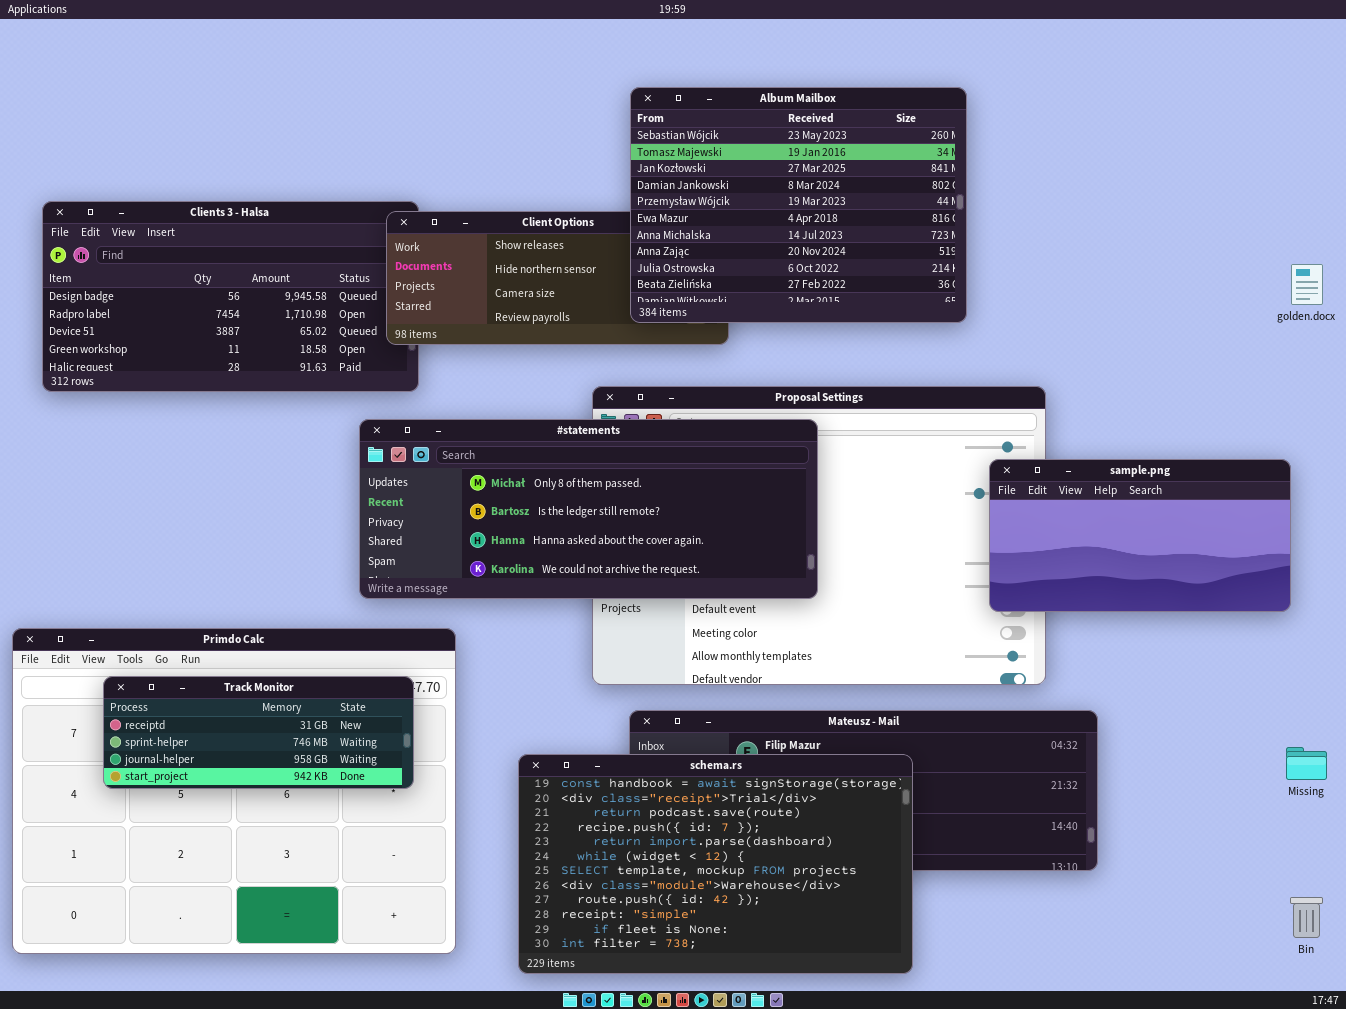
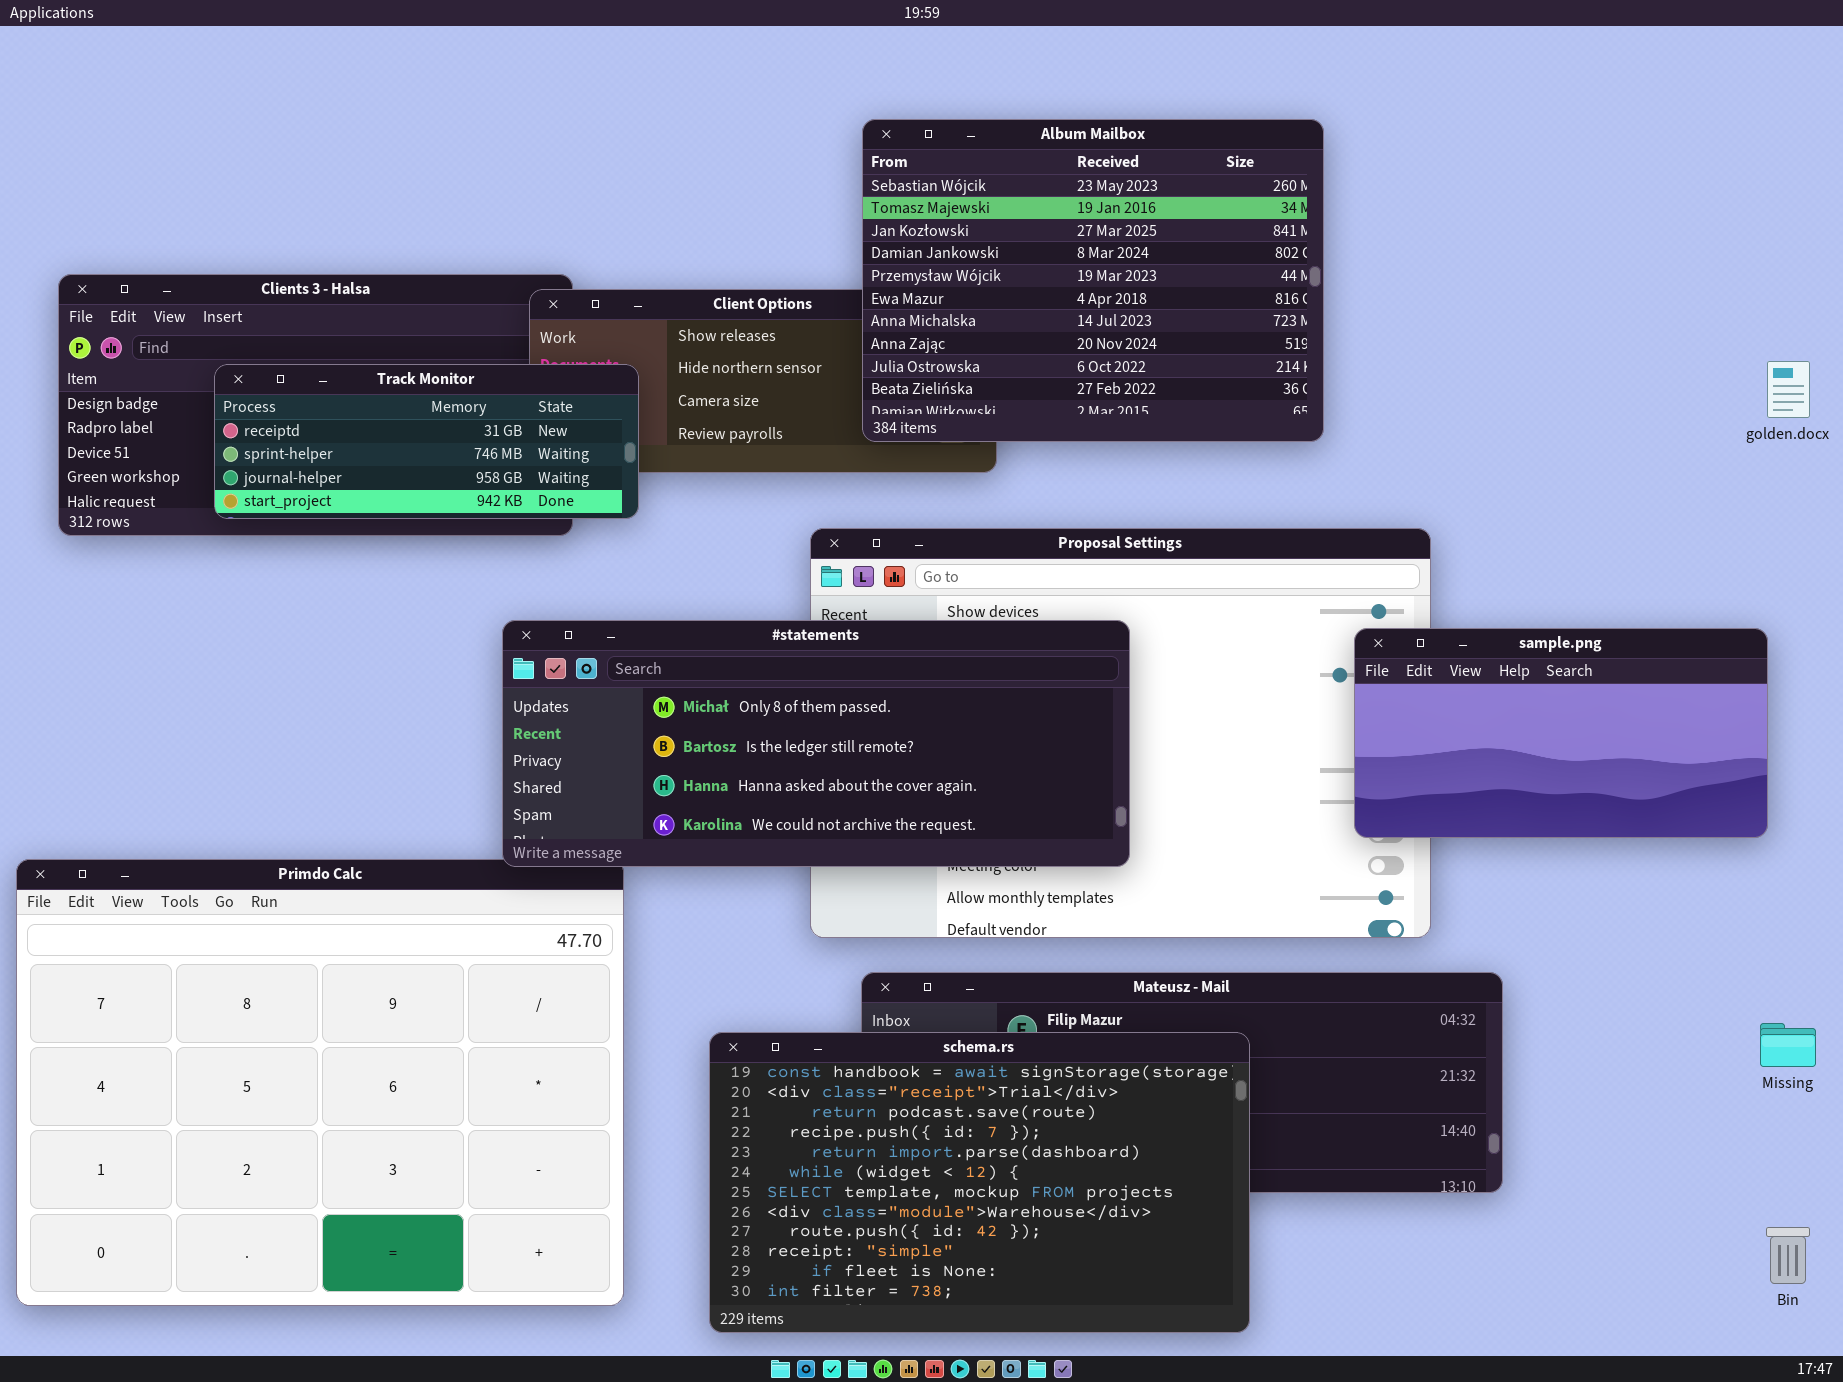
#statements: [359,419,818,599] -> [502,620,1130,867], moved
Track Monitor: [103,676,414,789] -> [214,364,639,519], moved

